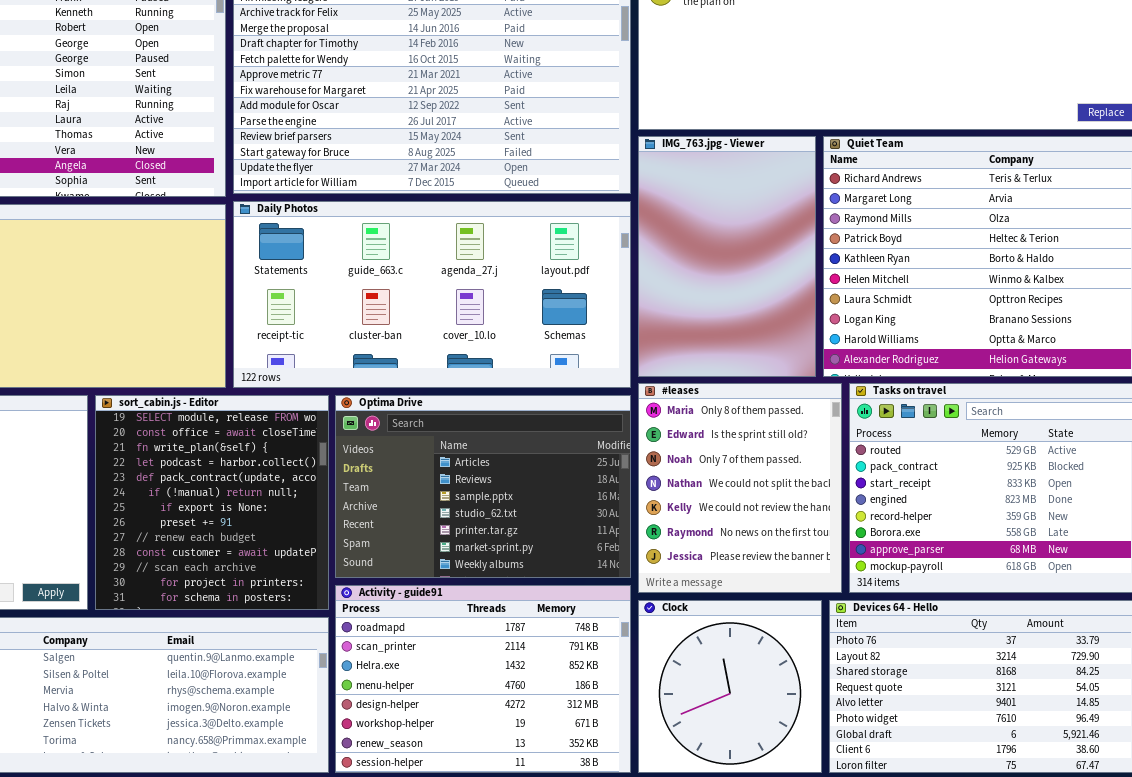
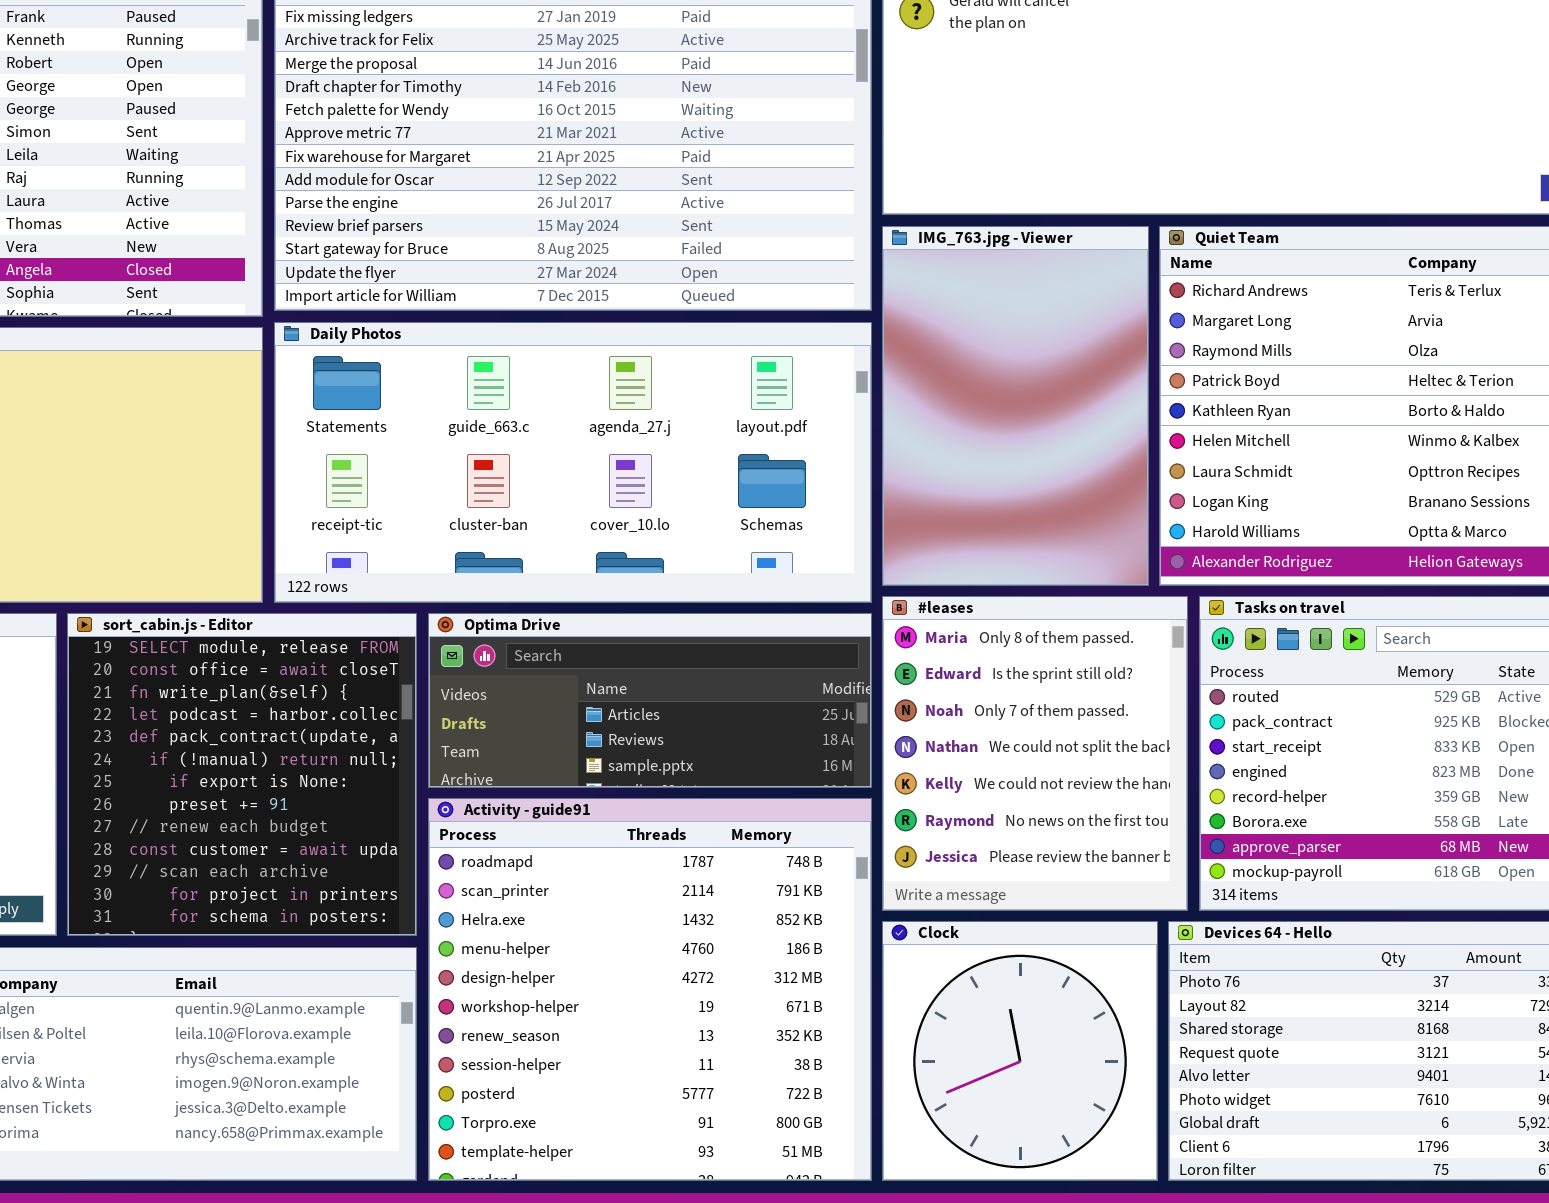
Optima Drive: [335,395,631,578] -> [428,613,872,788], resized
Activity - guide91: [335,585,631,773] -> [428,798,872,1181], resized

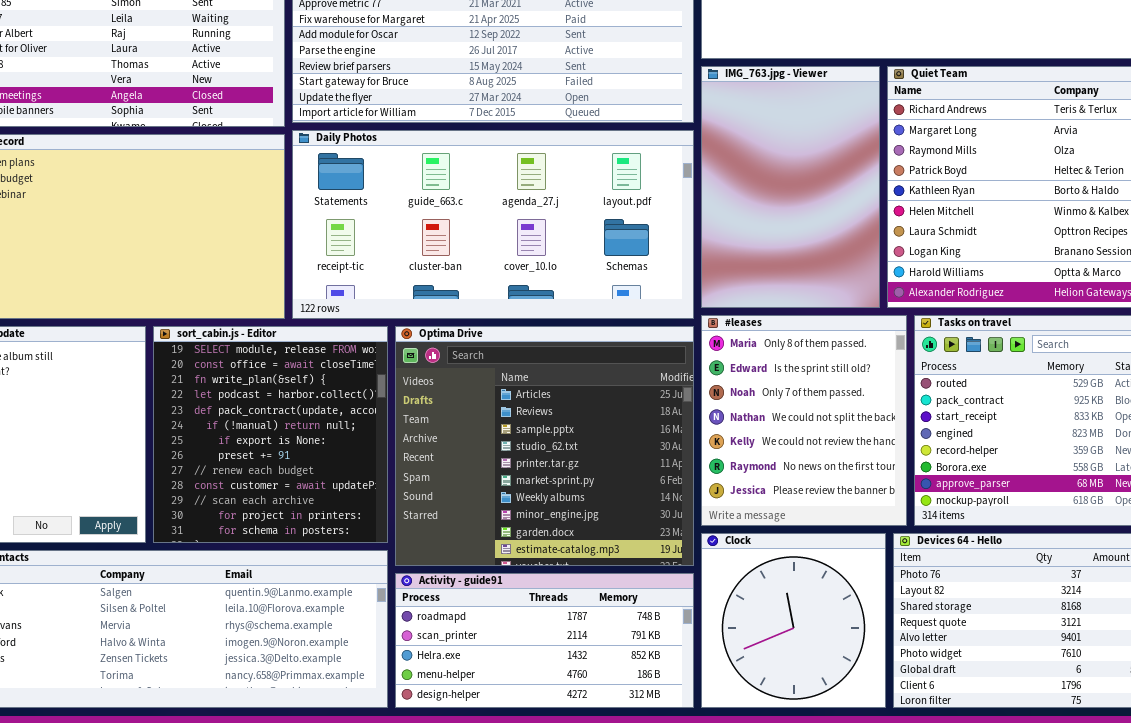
Optima Drive: [428,613,872,788] -> [395,326,694,566], resized
Activity - guide91: [428,798,872,1181] -> [395,573,694,708], resized

